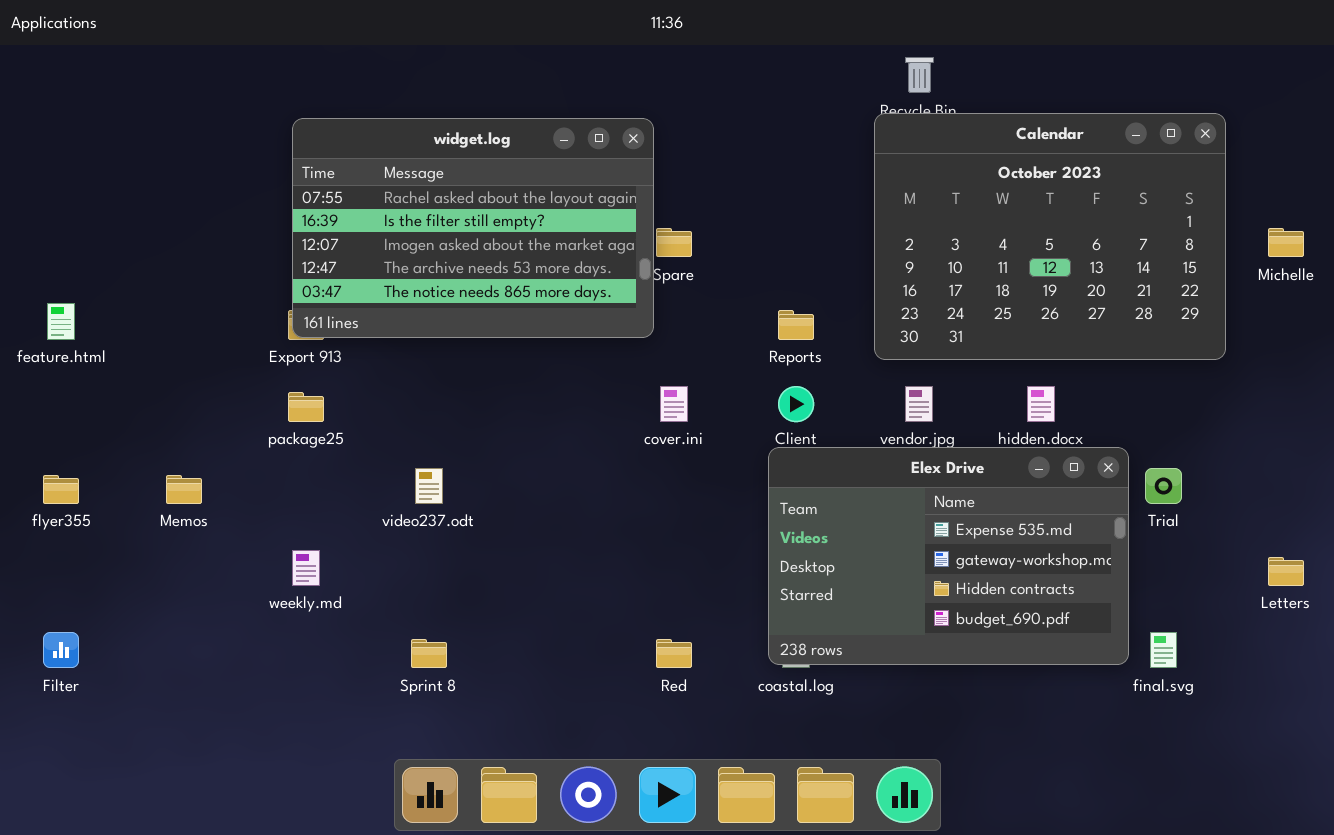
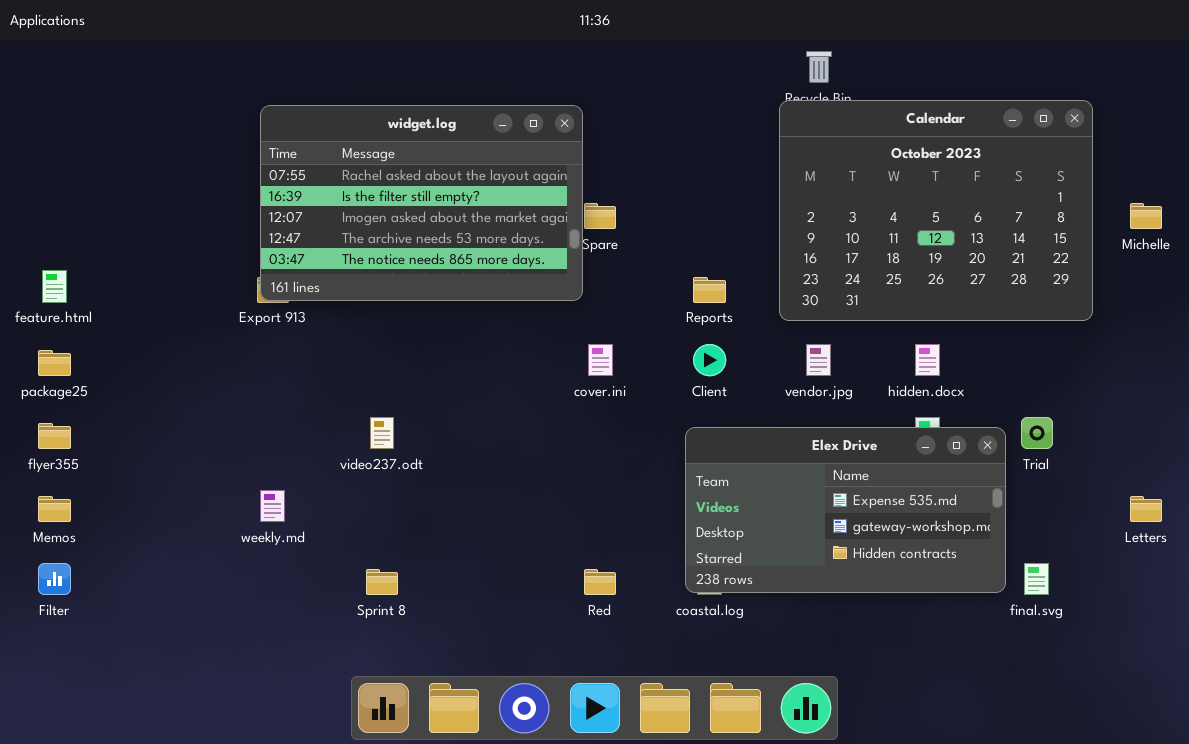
package25: [288,392,324,422] -> [38,350,71,376], moved
Elex Drive: [768,447,1129,665] -> [685,427,1006,593], resized
Memos: [166,475,202,504] -> [38,496,71,522], moved

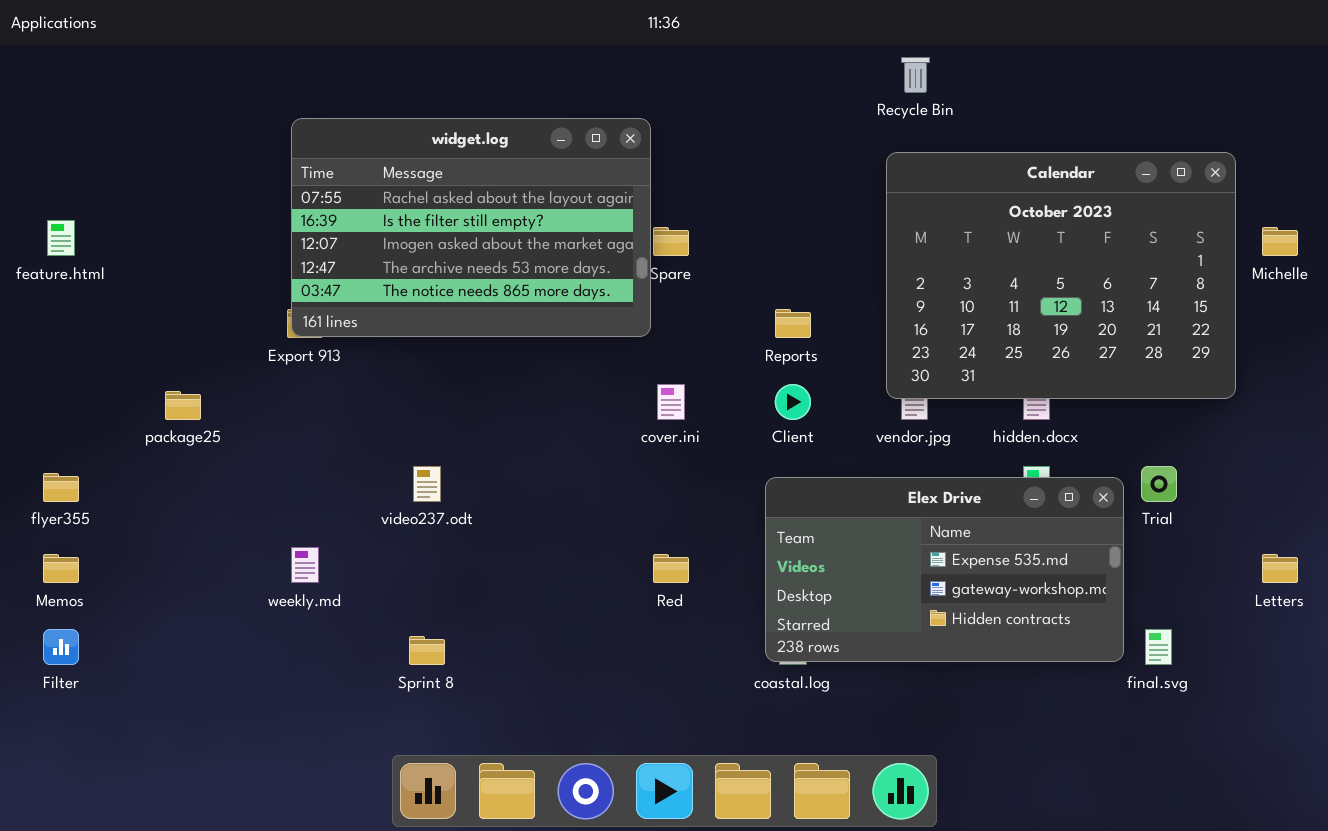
Calendar: [779,100,1093,321] -> [886,152,1236,399], moved
feature.html: [42,270,67,303] -> [47,220,75,256], moved
package25: [38,350,71,376] -> [165,391,201,420], moved
Red: [584,569,616,595] -> [653,554,689,583], moved

